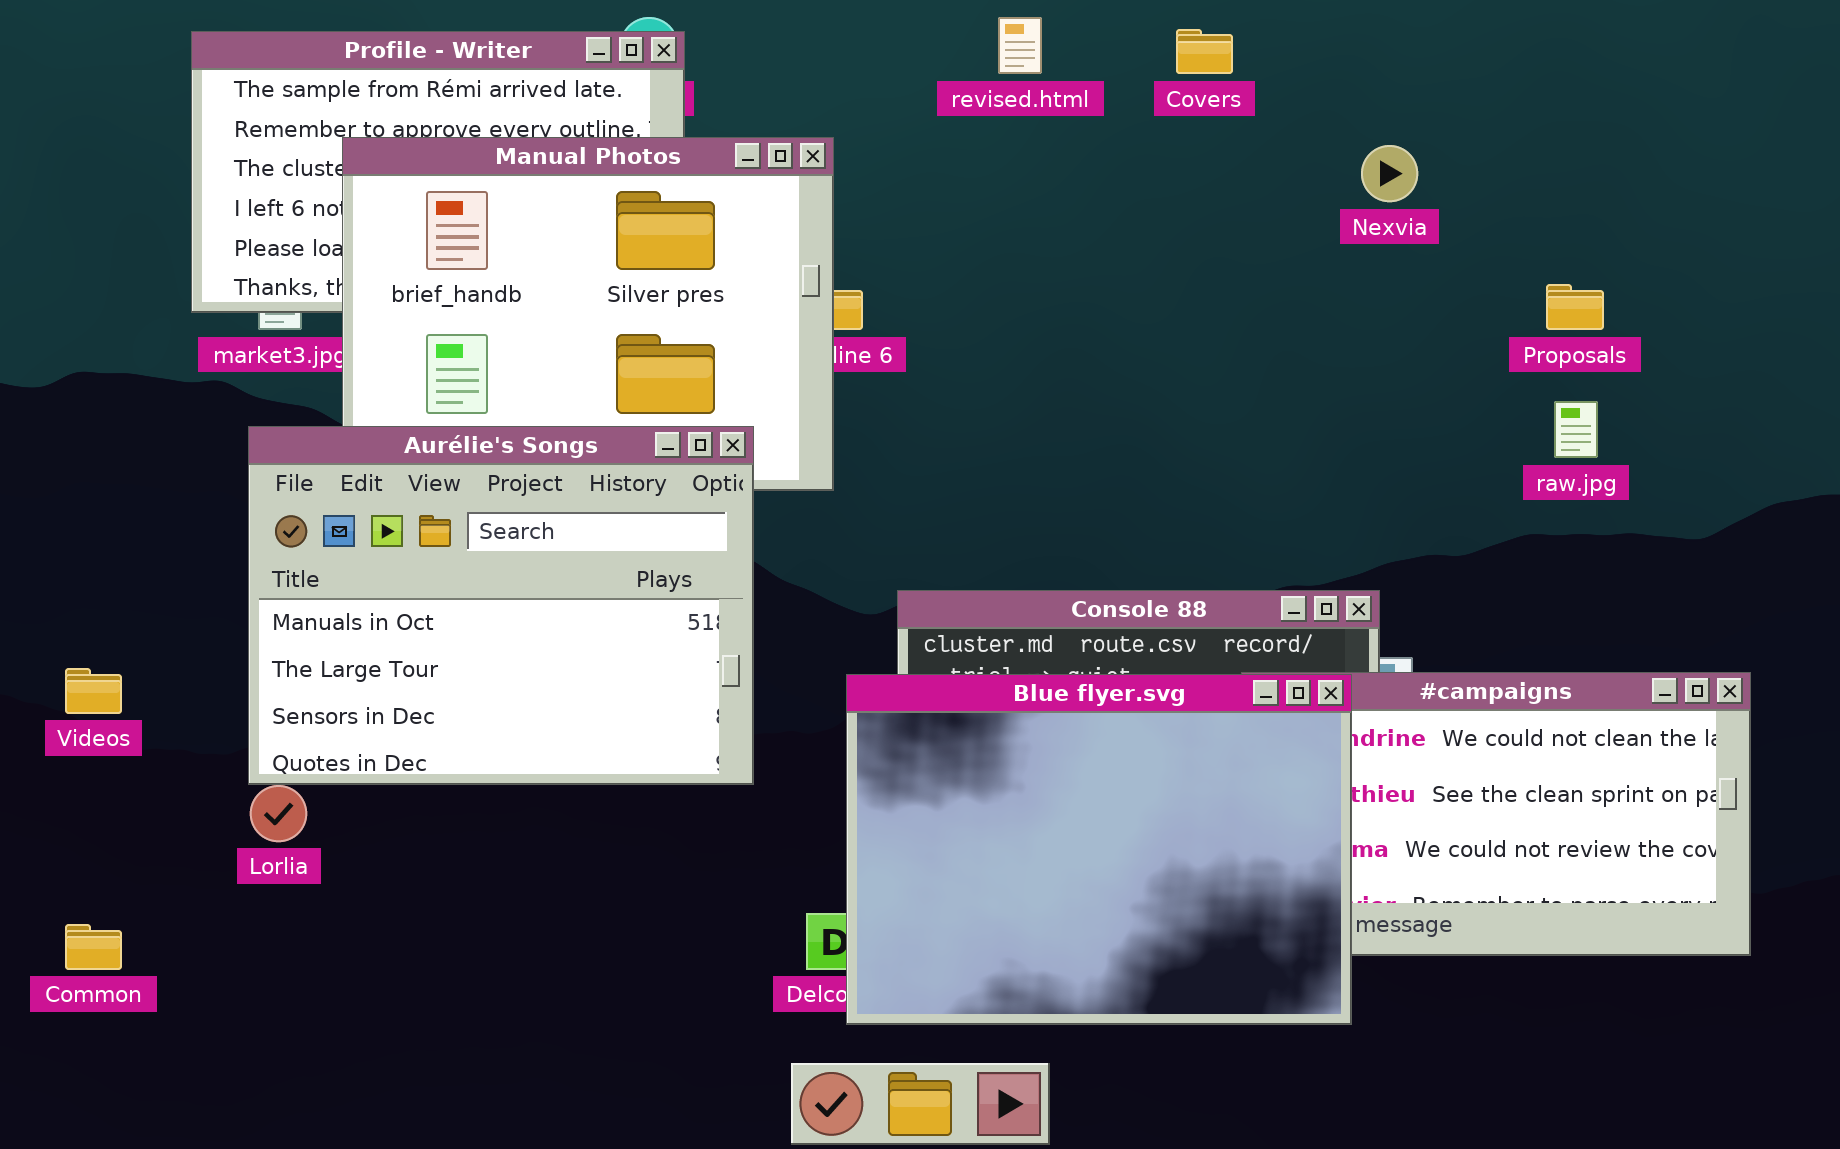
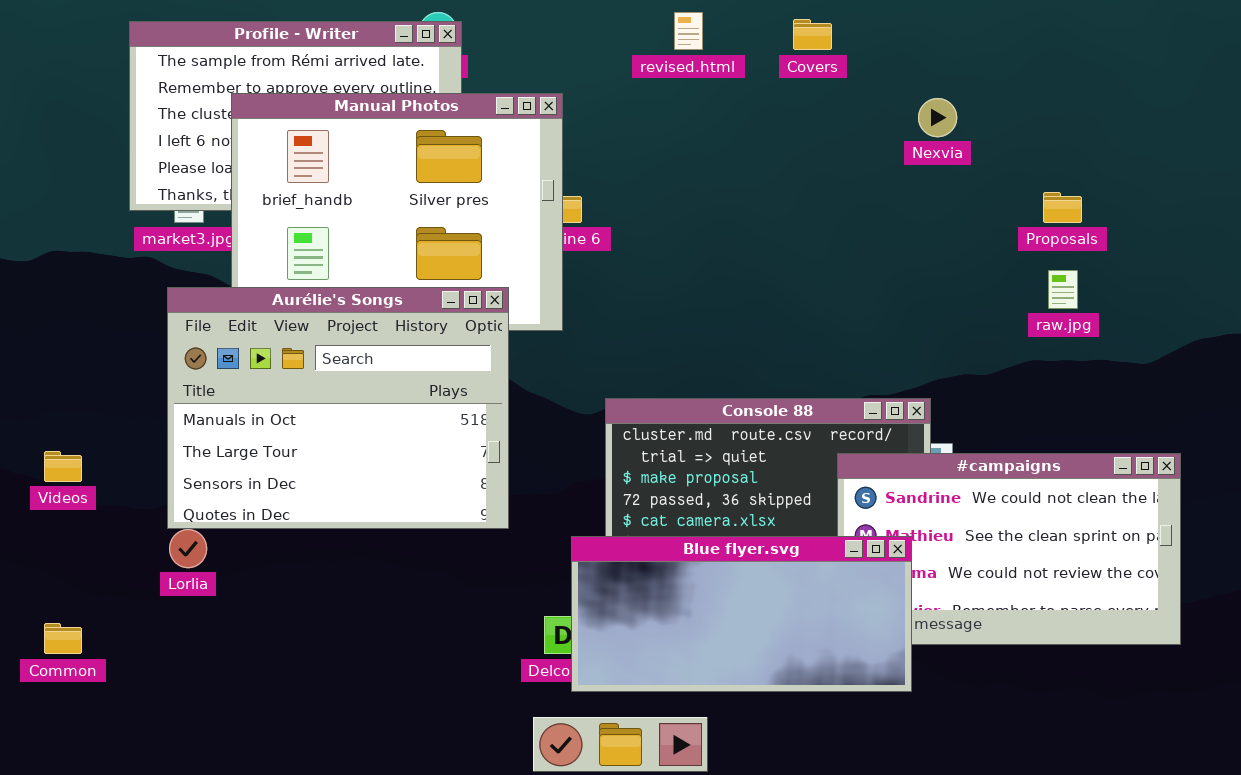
Blue flyer.svg: [846,674,1352,1025] -> [571,536,912,692], resized

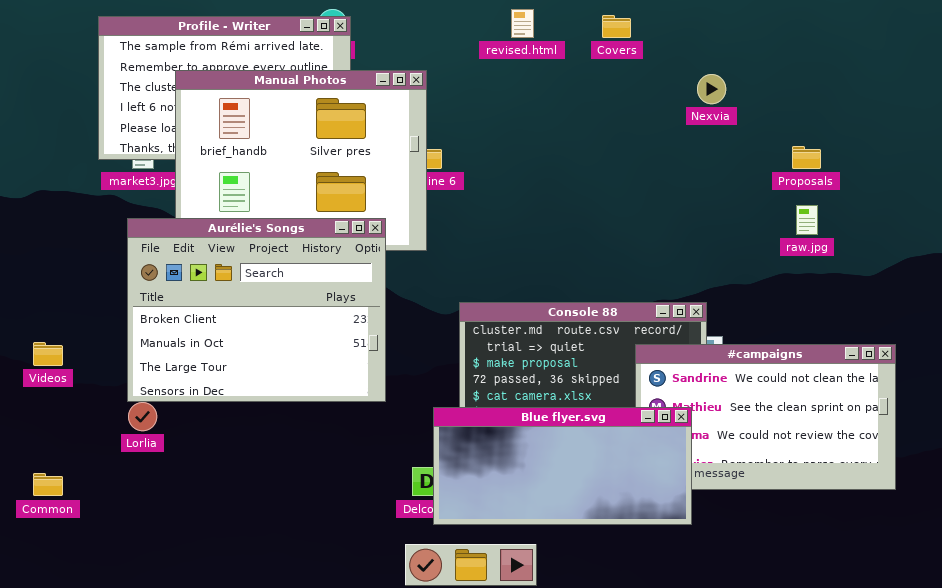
Aurélie's Songs: [167,287,509,529] -> [127,218,386,402], scrolled up 1 row

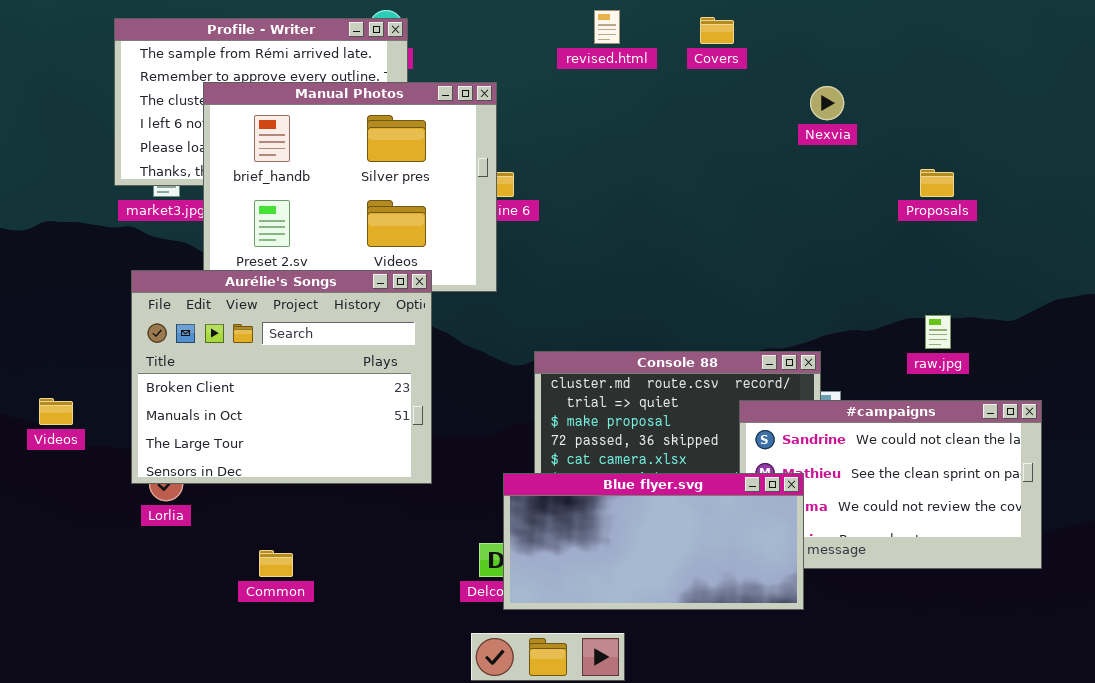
raw.jpg: [796,205,818,235] -> [925,315,951,349], moved
Aurélie's Songs: [127,218,386,402] -> [131,270,432,484], moved
Common: [33,473,63,496] -> [259,550,293,577], moved

